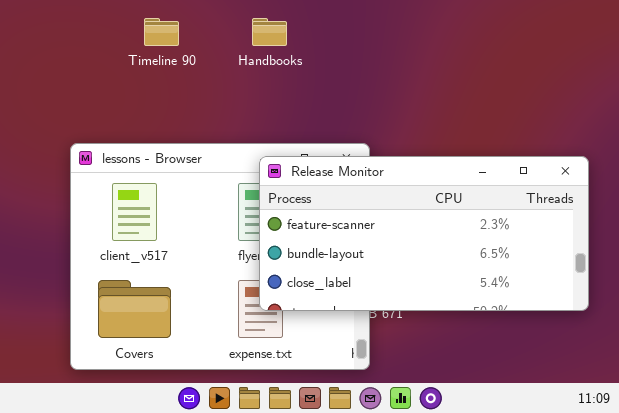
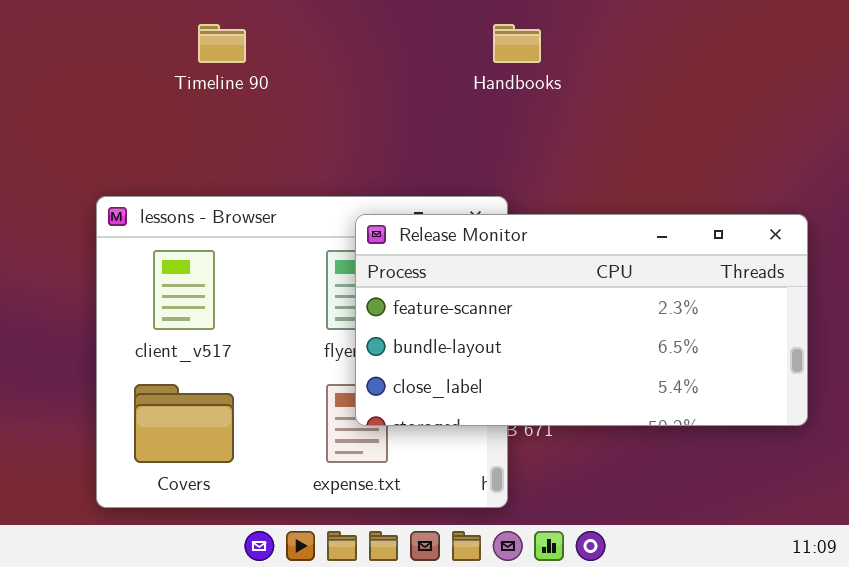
Handbooks: [252,18,287,46] -> [493,24,541,63], moved

